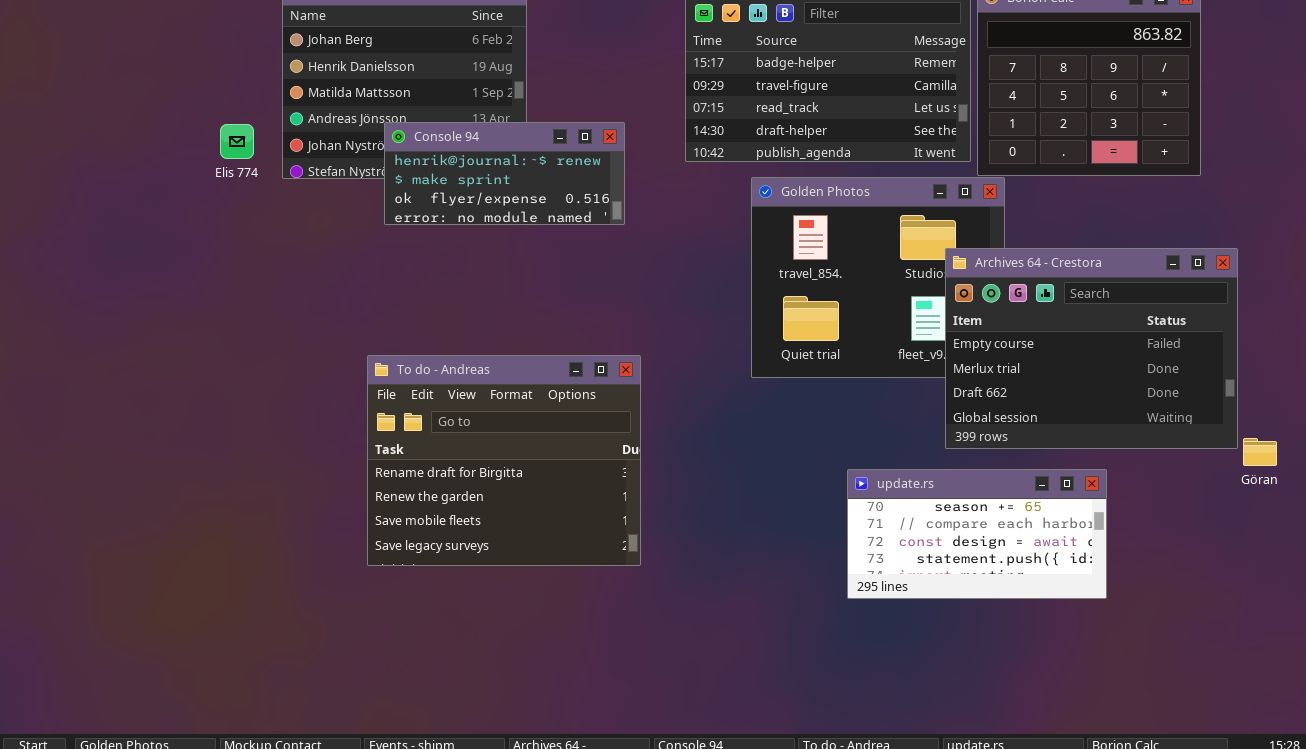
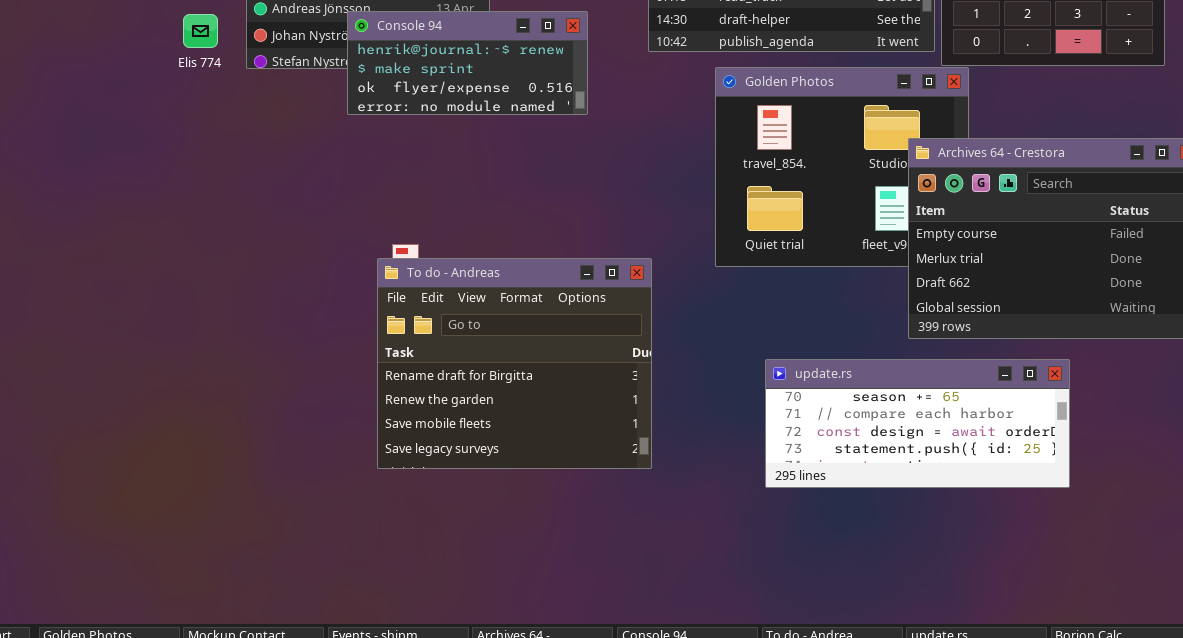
To do - Andreas: [367,355,641,566] -> [377,258,652,469], moved
update.rs: [847,469,1107,599] -> [765,359,1070,488], resized

